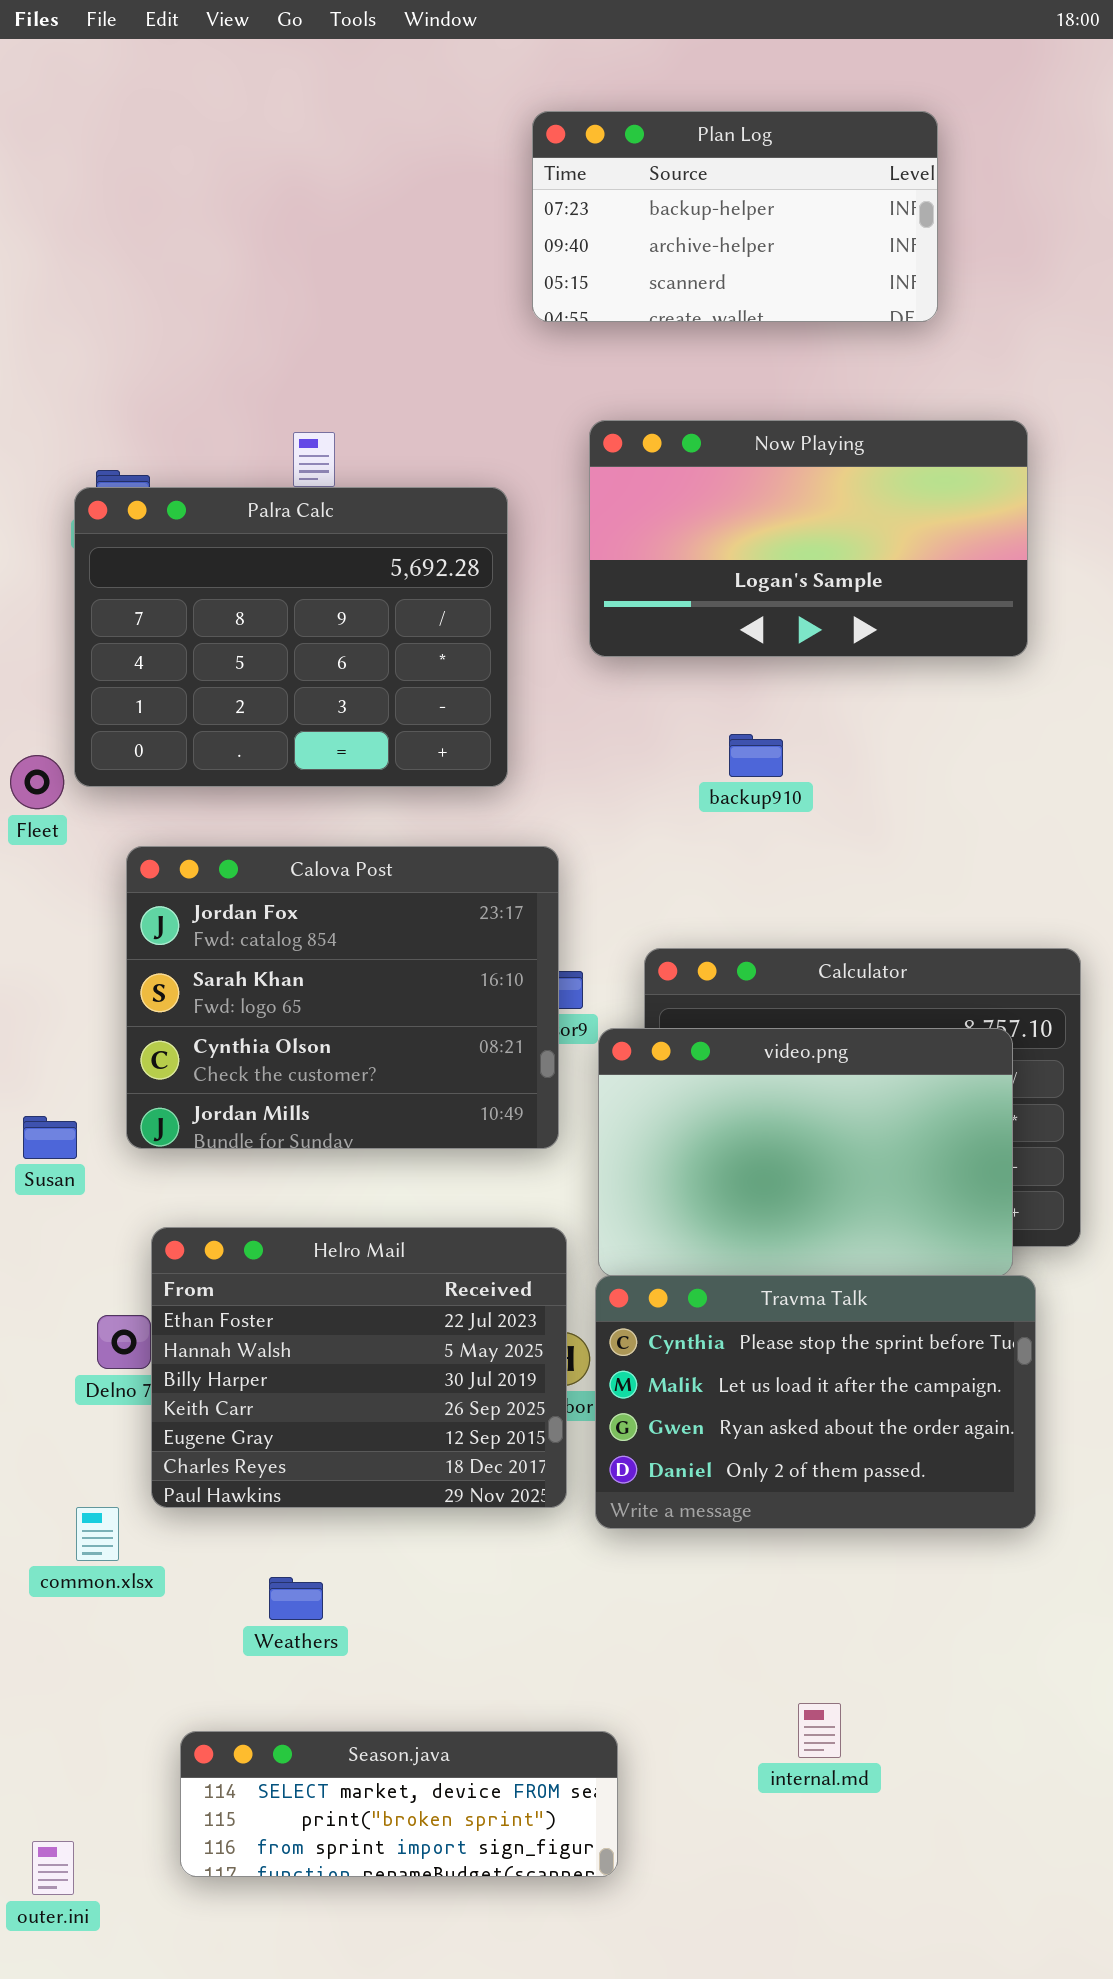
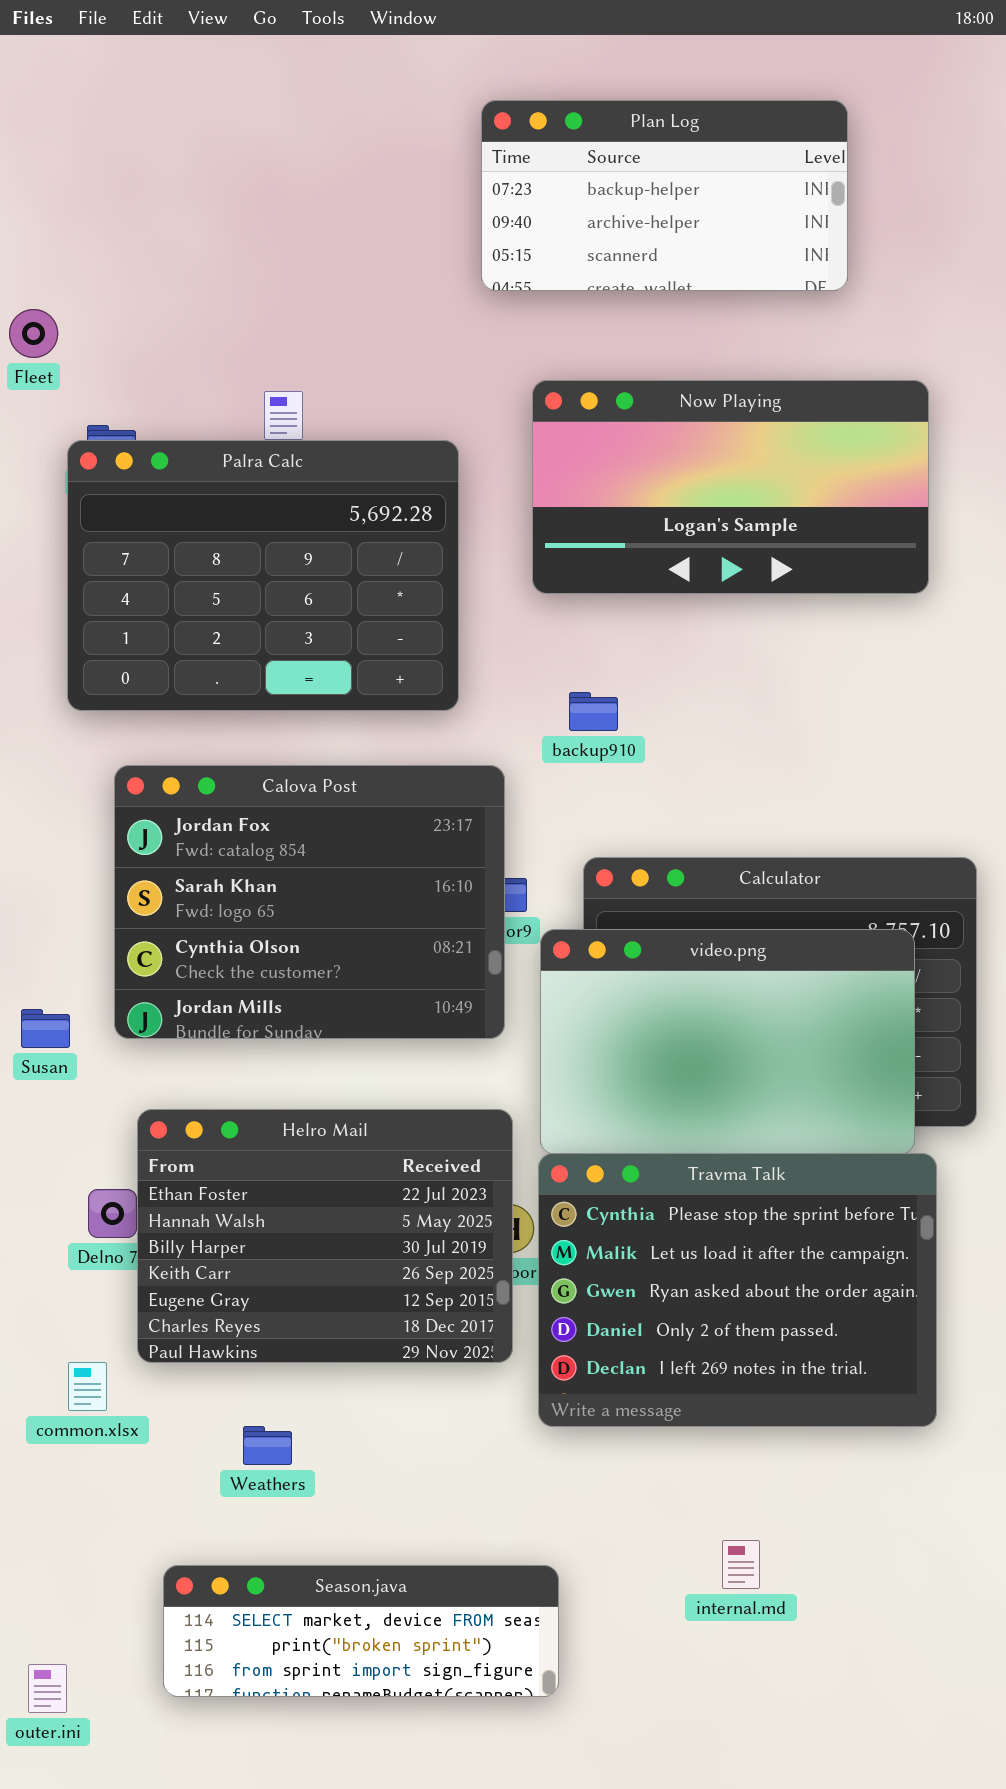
backup910: [729,734,783,777] -> [569,692,618,731], moved
Fleet: [10,755,64,809] -> [9,309,58,358], moved
Travma Talk: [595,1275,1036,1529] -> [538,1153,937,1427], resized

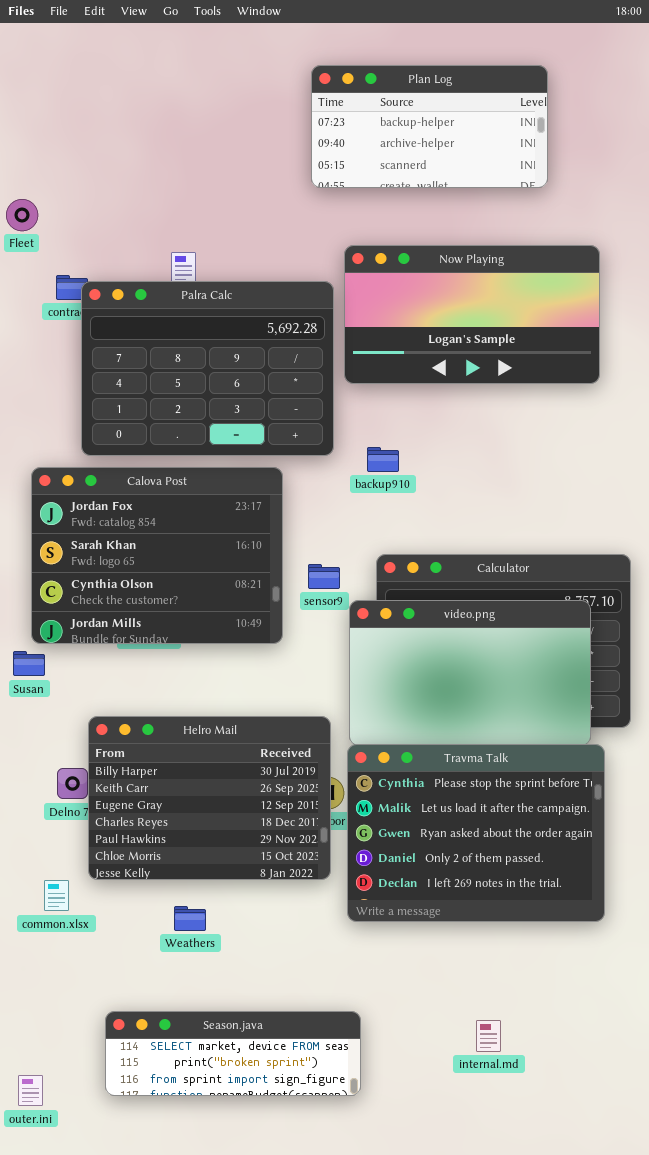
Palra Calc: [67,440,459,711] -> [81,281,334,456], moved
Calova Post: [114,765,505,1039] -> [31,467,283,644], moved
Helro Mail: [137,1109,513,1363] -> [88,716,331,880], scrolled down 2 rows
Weathers: [243,1426,292,1465] -> [174,906,206,931], moved
internal.md: [722,1540,760,1589] -> [476,1020,501,1052], moved

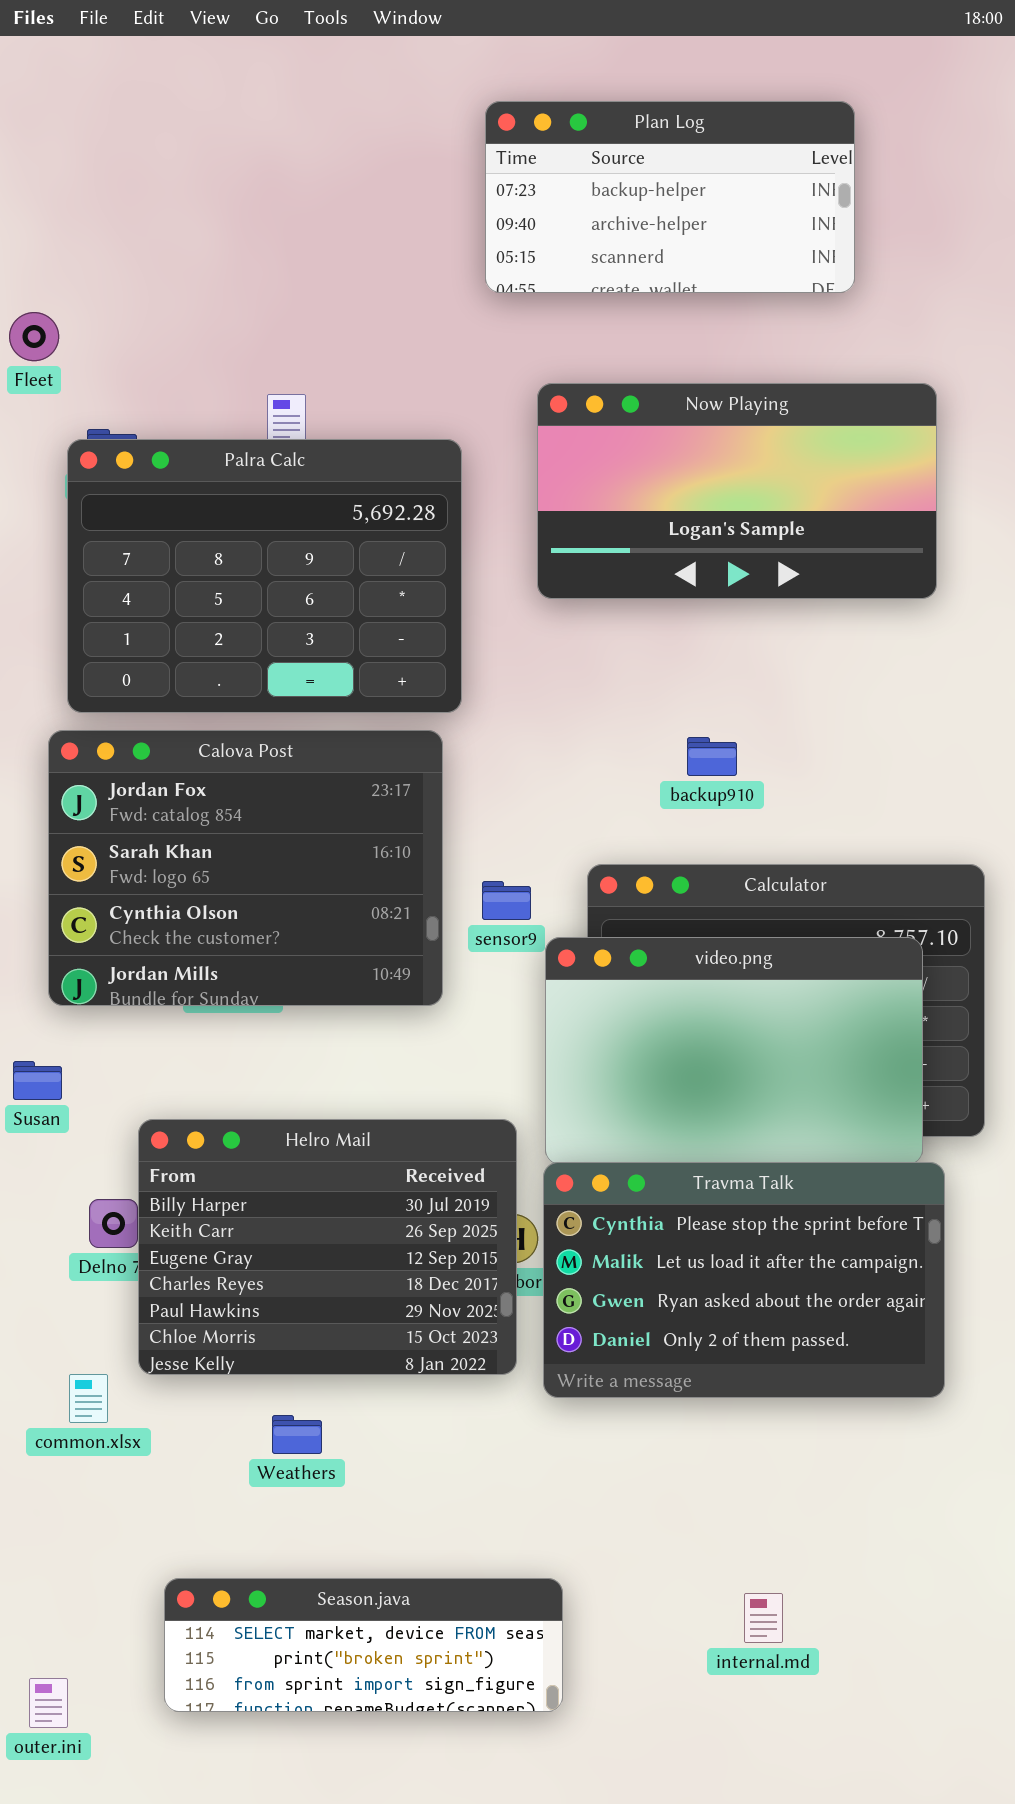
Palra Calc: [81,281,334,456] -> [67,439,462,713], moved
backup910: [367,447,399,472] -> [687,737,737,776], moved
Susan: [13,651,45,676] -> [13,1061,62,1100], moved
Travma Talk: [347,744,605,922] -> [543,1162,945,1398], resized

